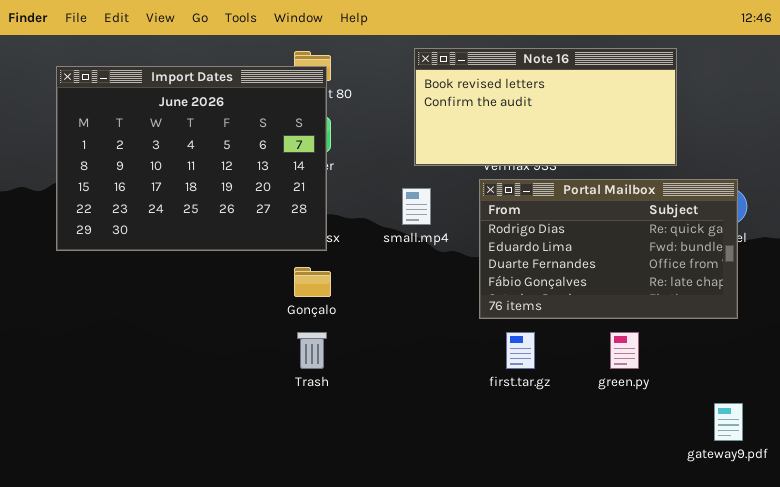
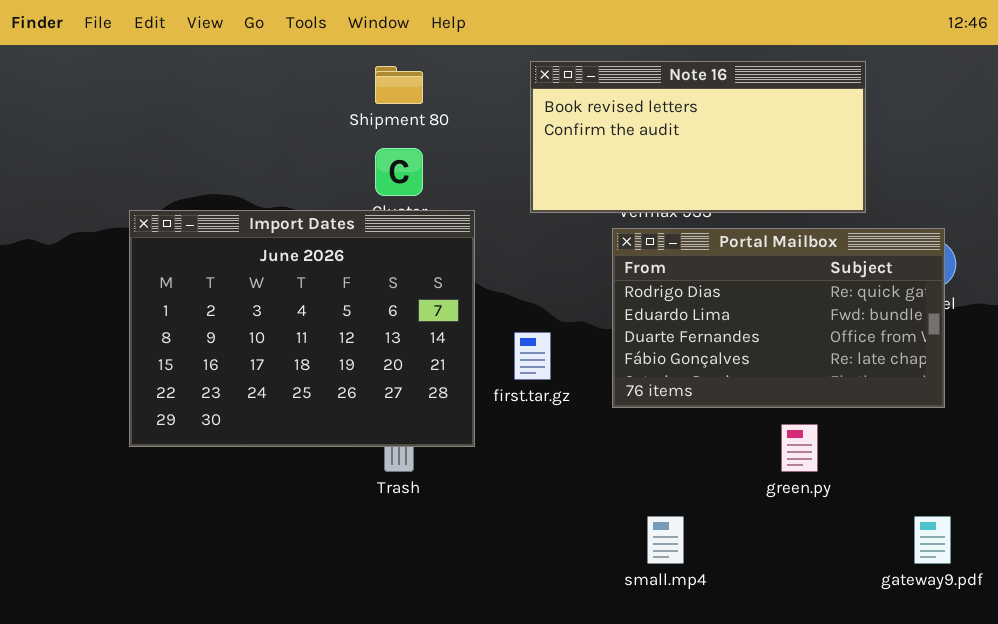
Import Dates: [56,66,327,251] -> [129,210,475,447], moved
small.mp4: [402,188,431,225] -> [647,516,684,564], moved
first.tar.gz: [506,332,535,369] -> [514,332,551,380], moved

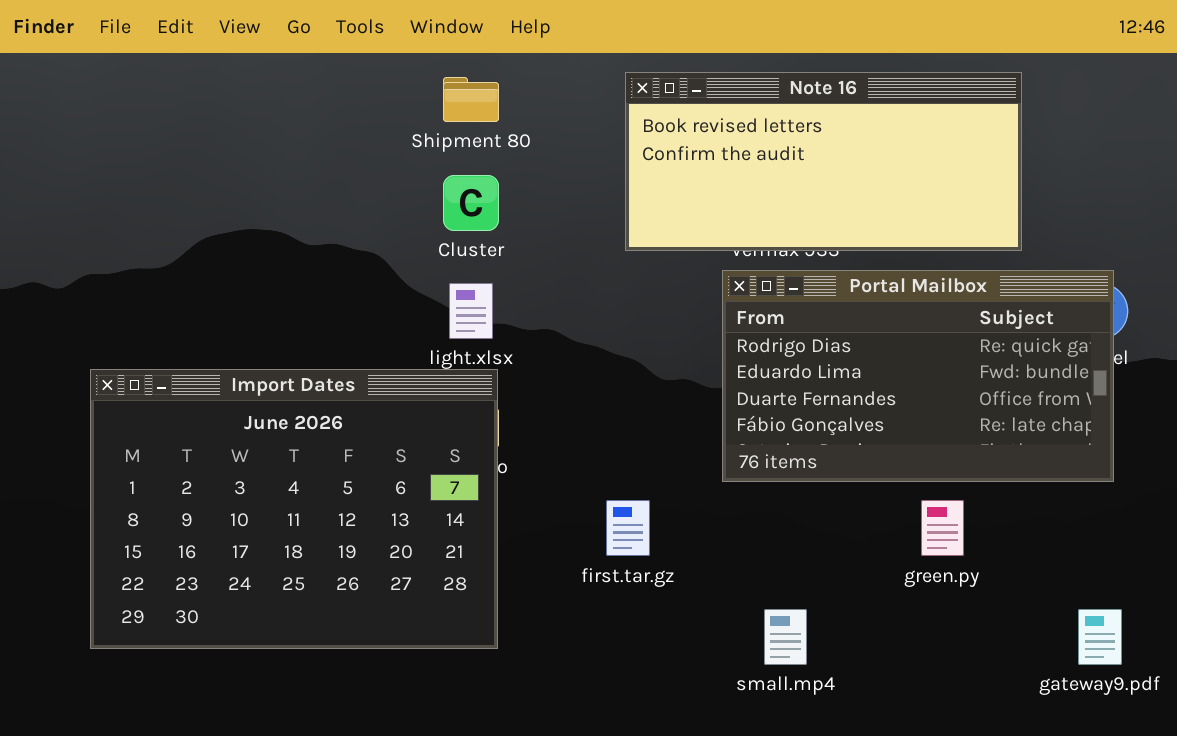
Import Dates: [129,210,475,447] -> [90,369,498,649], moved
first.tar.gz: [514,332,551,380] -> [606,500,650,556], moved

